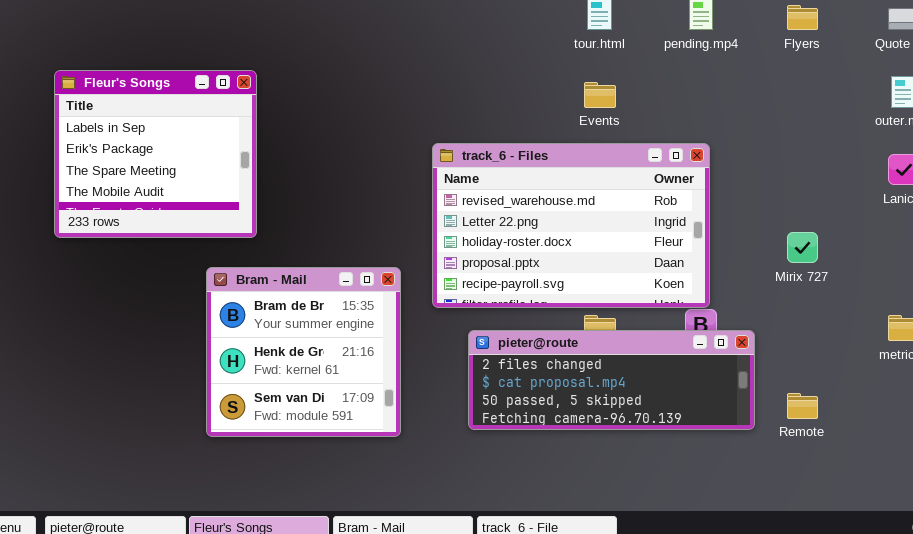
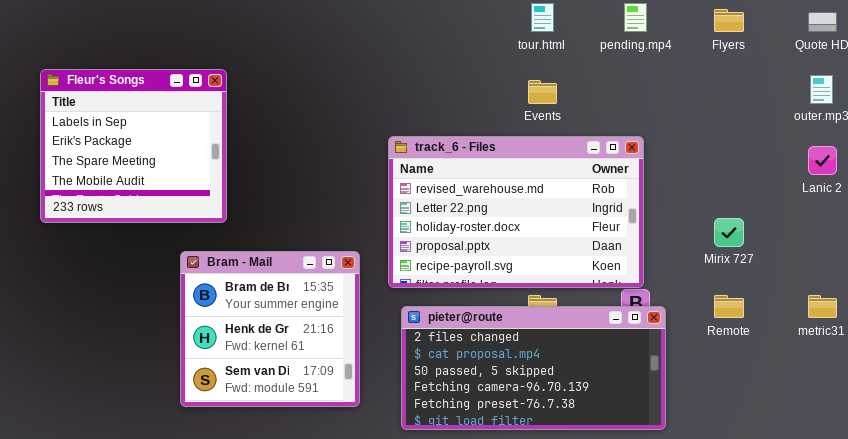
pieter@route: [468,330,755,430] -> [401,306,666,430], moved, resized
Remote: [787,393,818,419] -> [714,295,744,318], moved

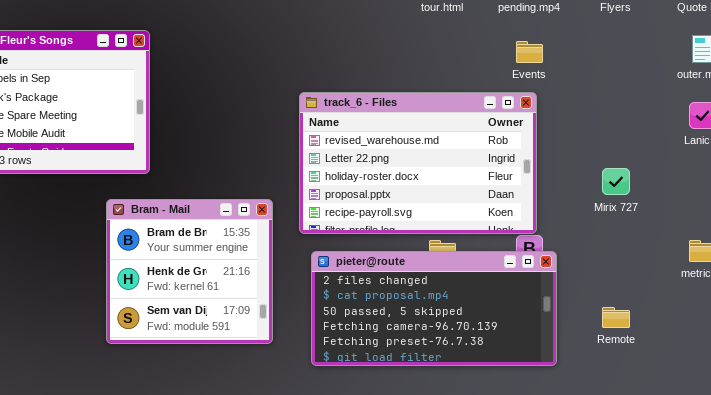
Events: [528,80,557,104] -> [516,41,543,63], moved
Remote: [714,295,744,318] -> [602,307,630,328], moved

